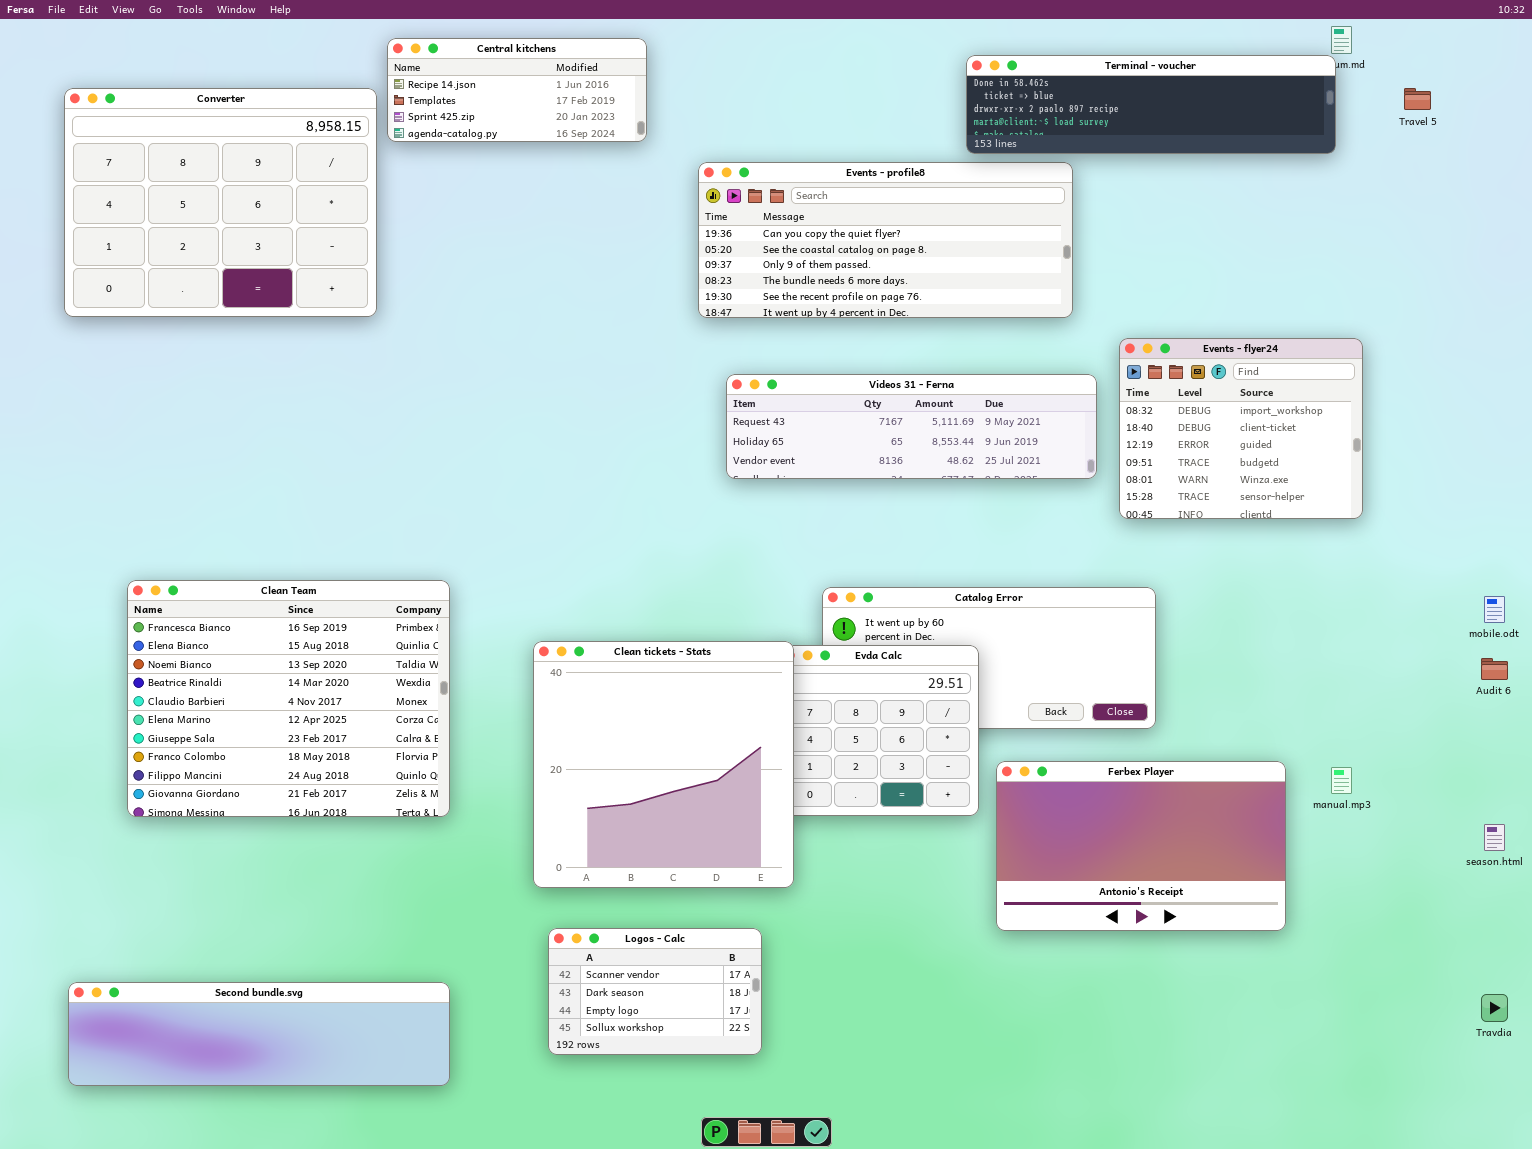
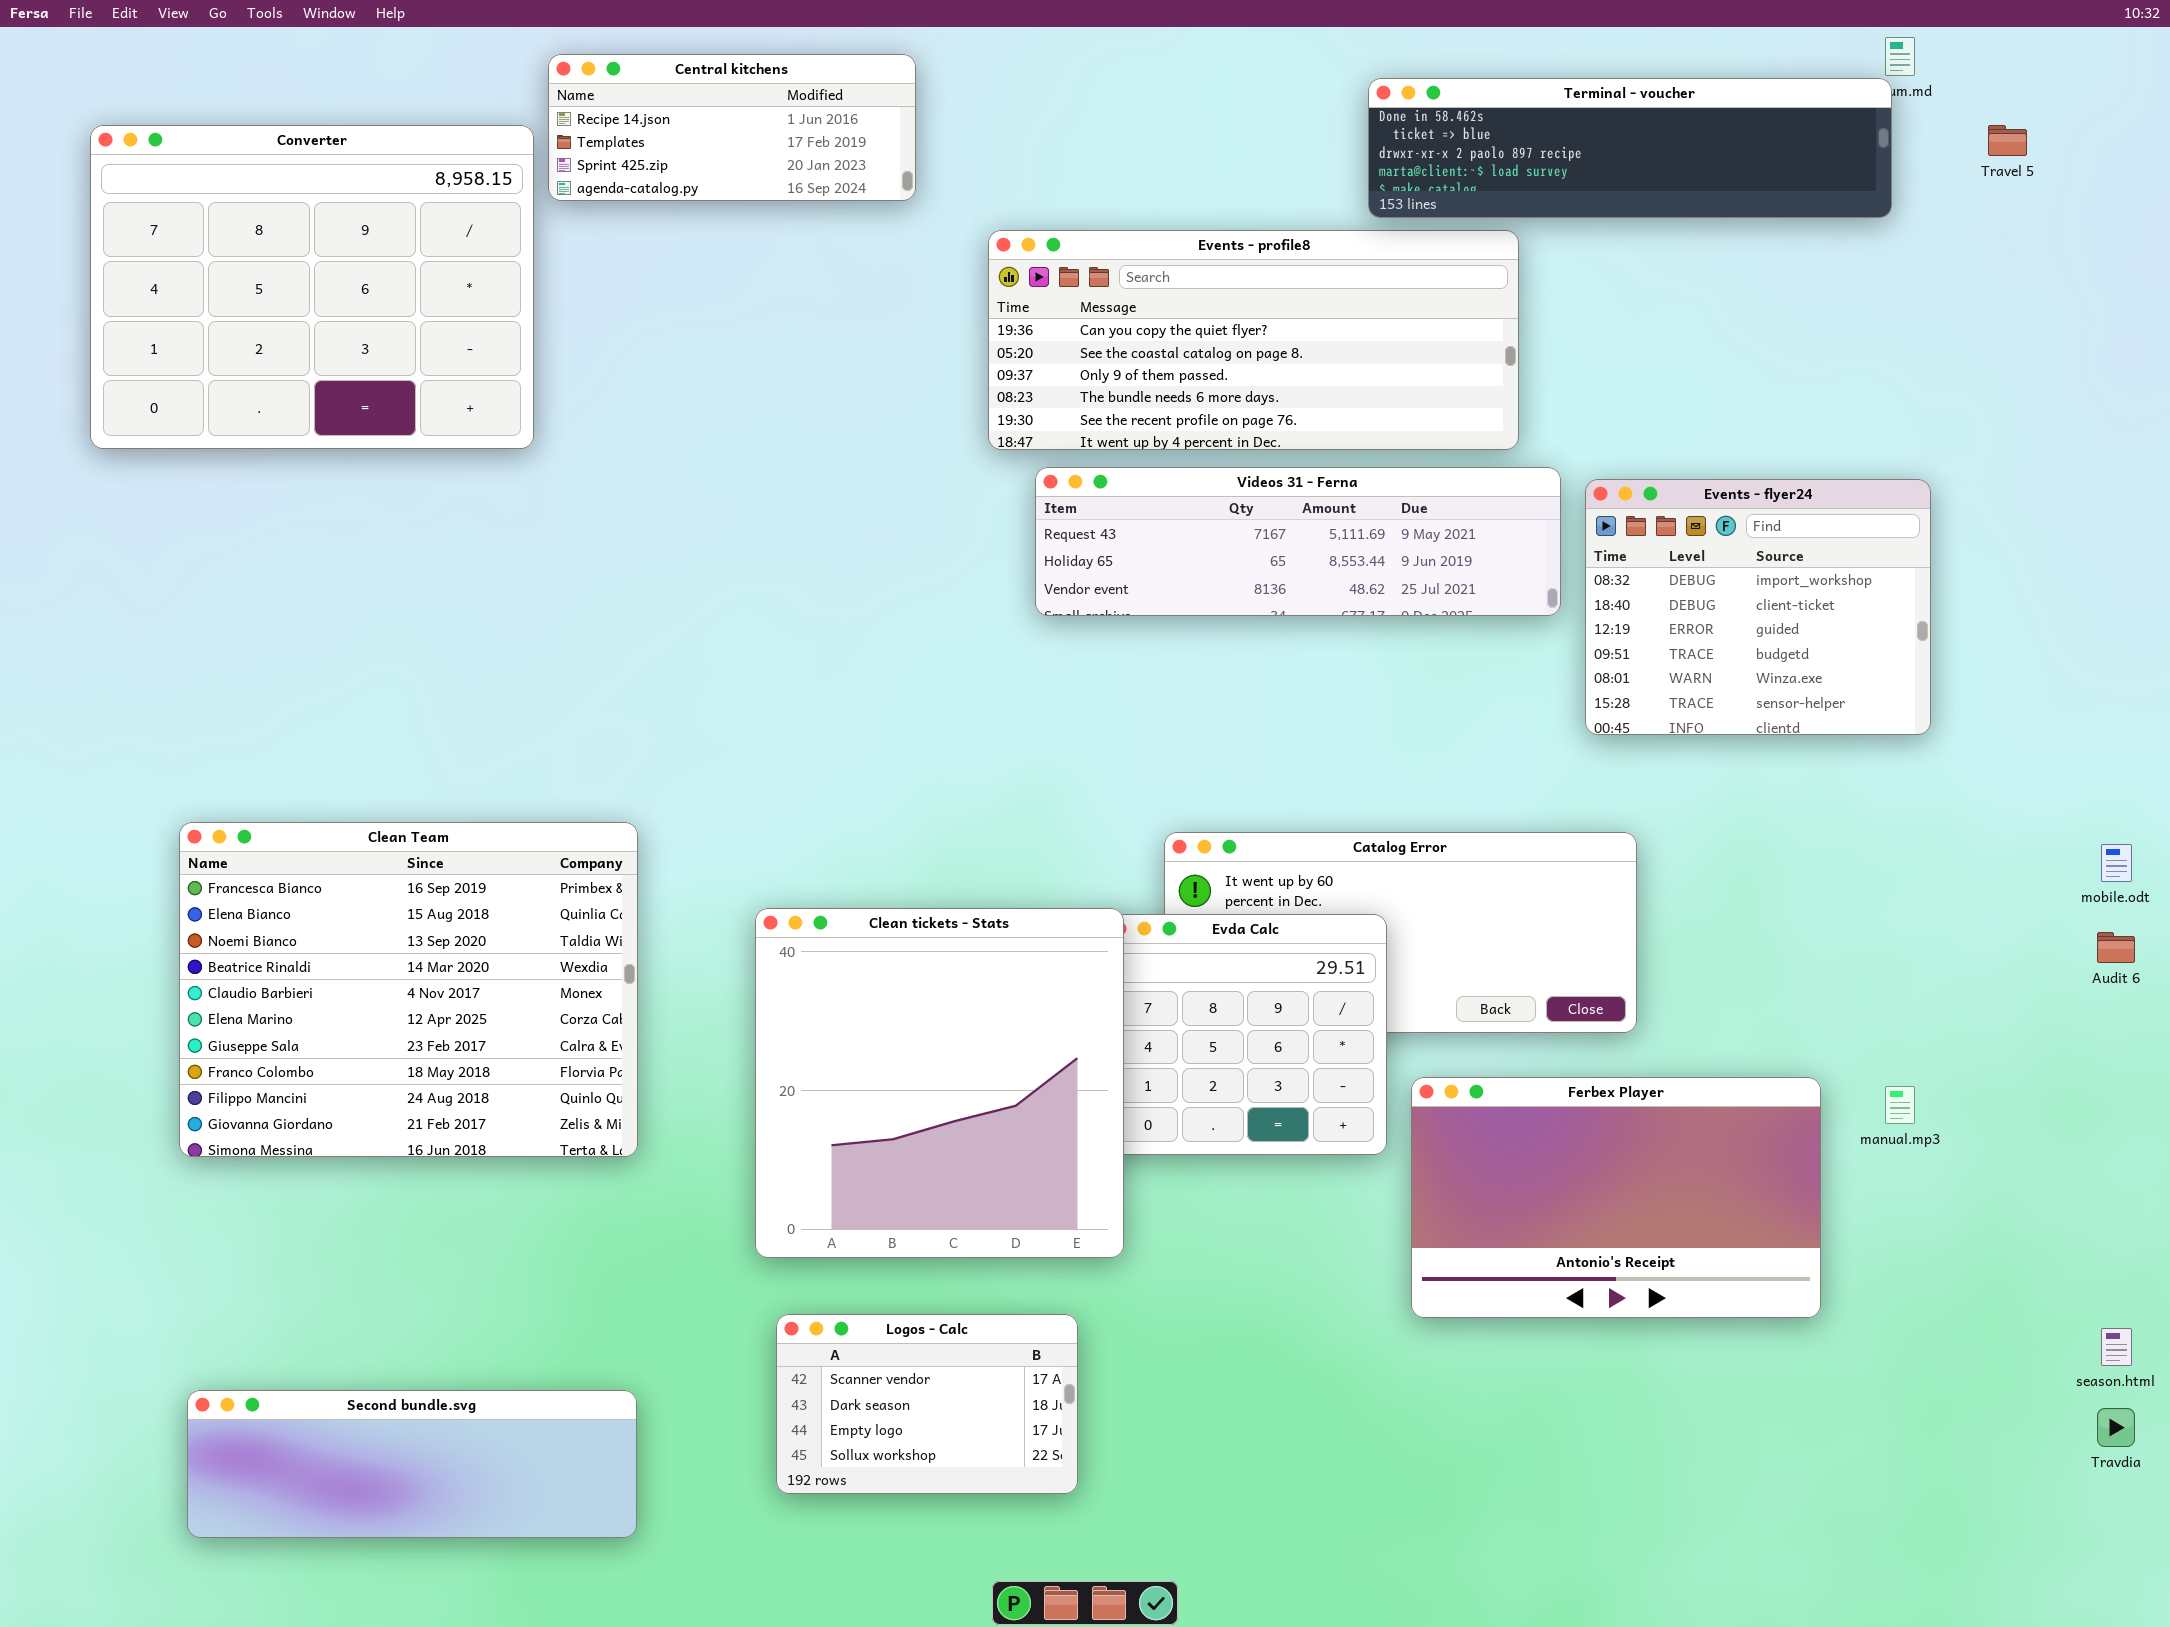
Videos 31 - Ferna: [726,374,1097,479] -> [1035,467,1561,616], moved
season.html: [1484,824,1505,851] -> [2101,1328,2132,1366], moved
Second bundle.svg: [68,982,450,1086] -> [187,1390,637,1538], resized

